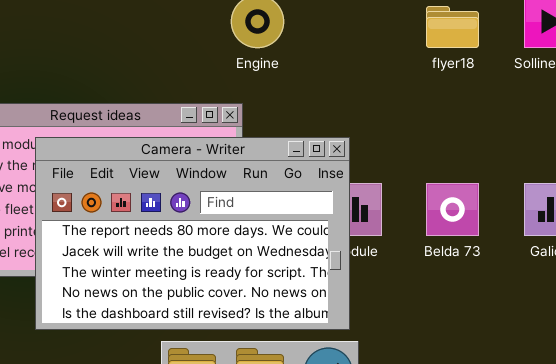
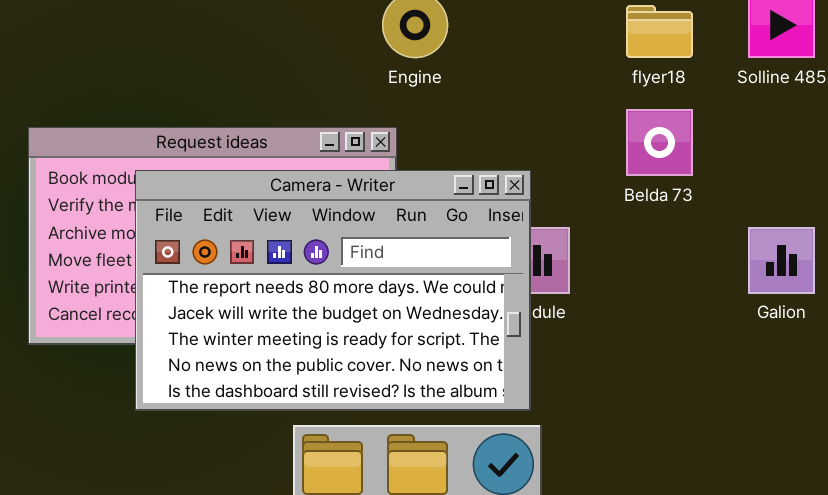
Belda 73: [426,183,479,236] -> [626,109,693,176], moved

